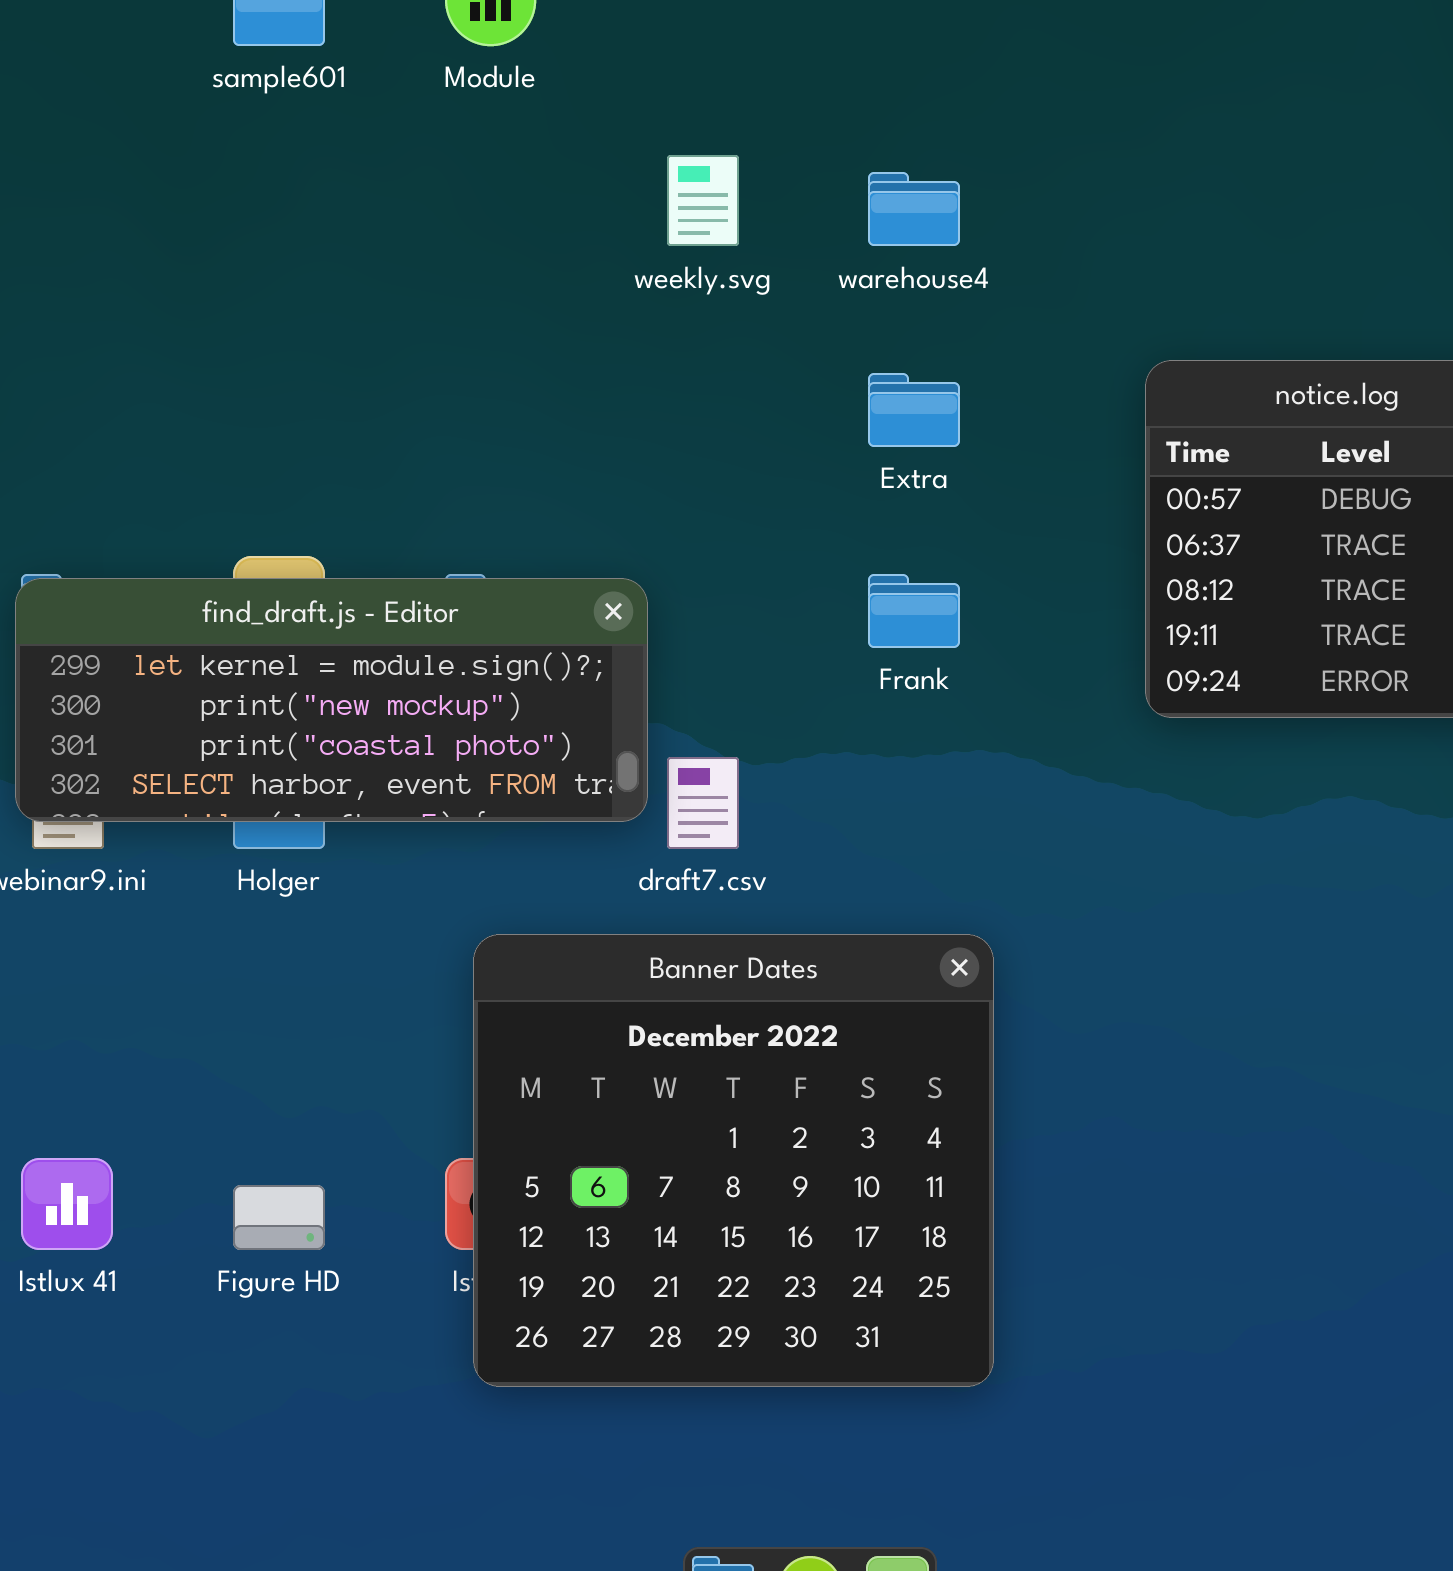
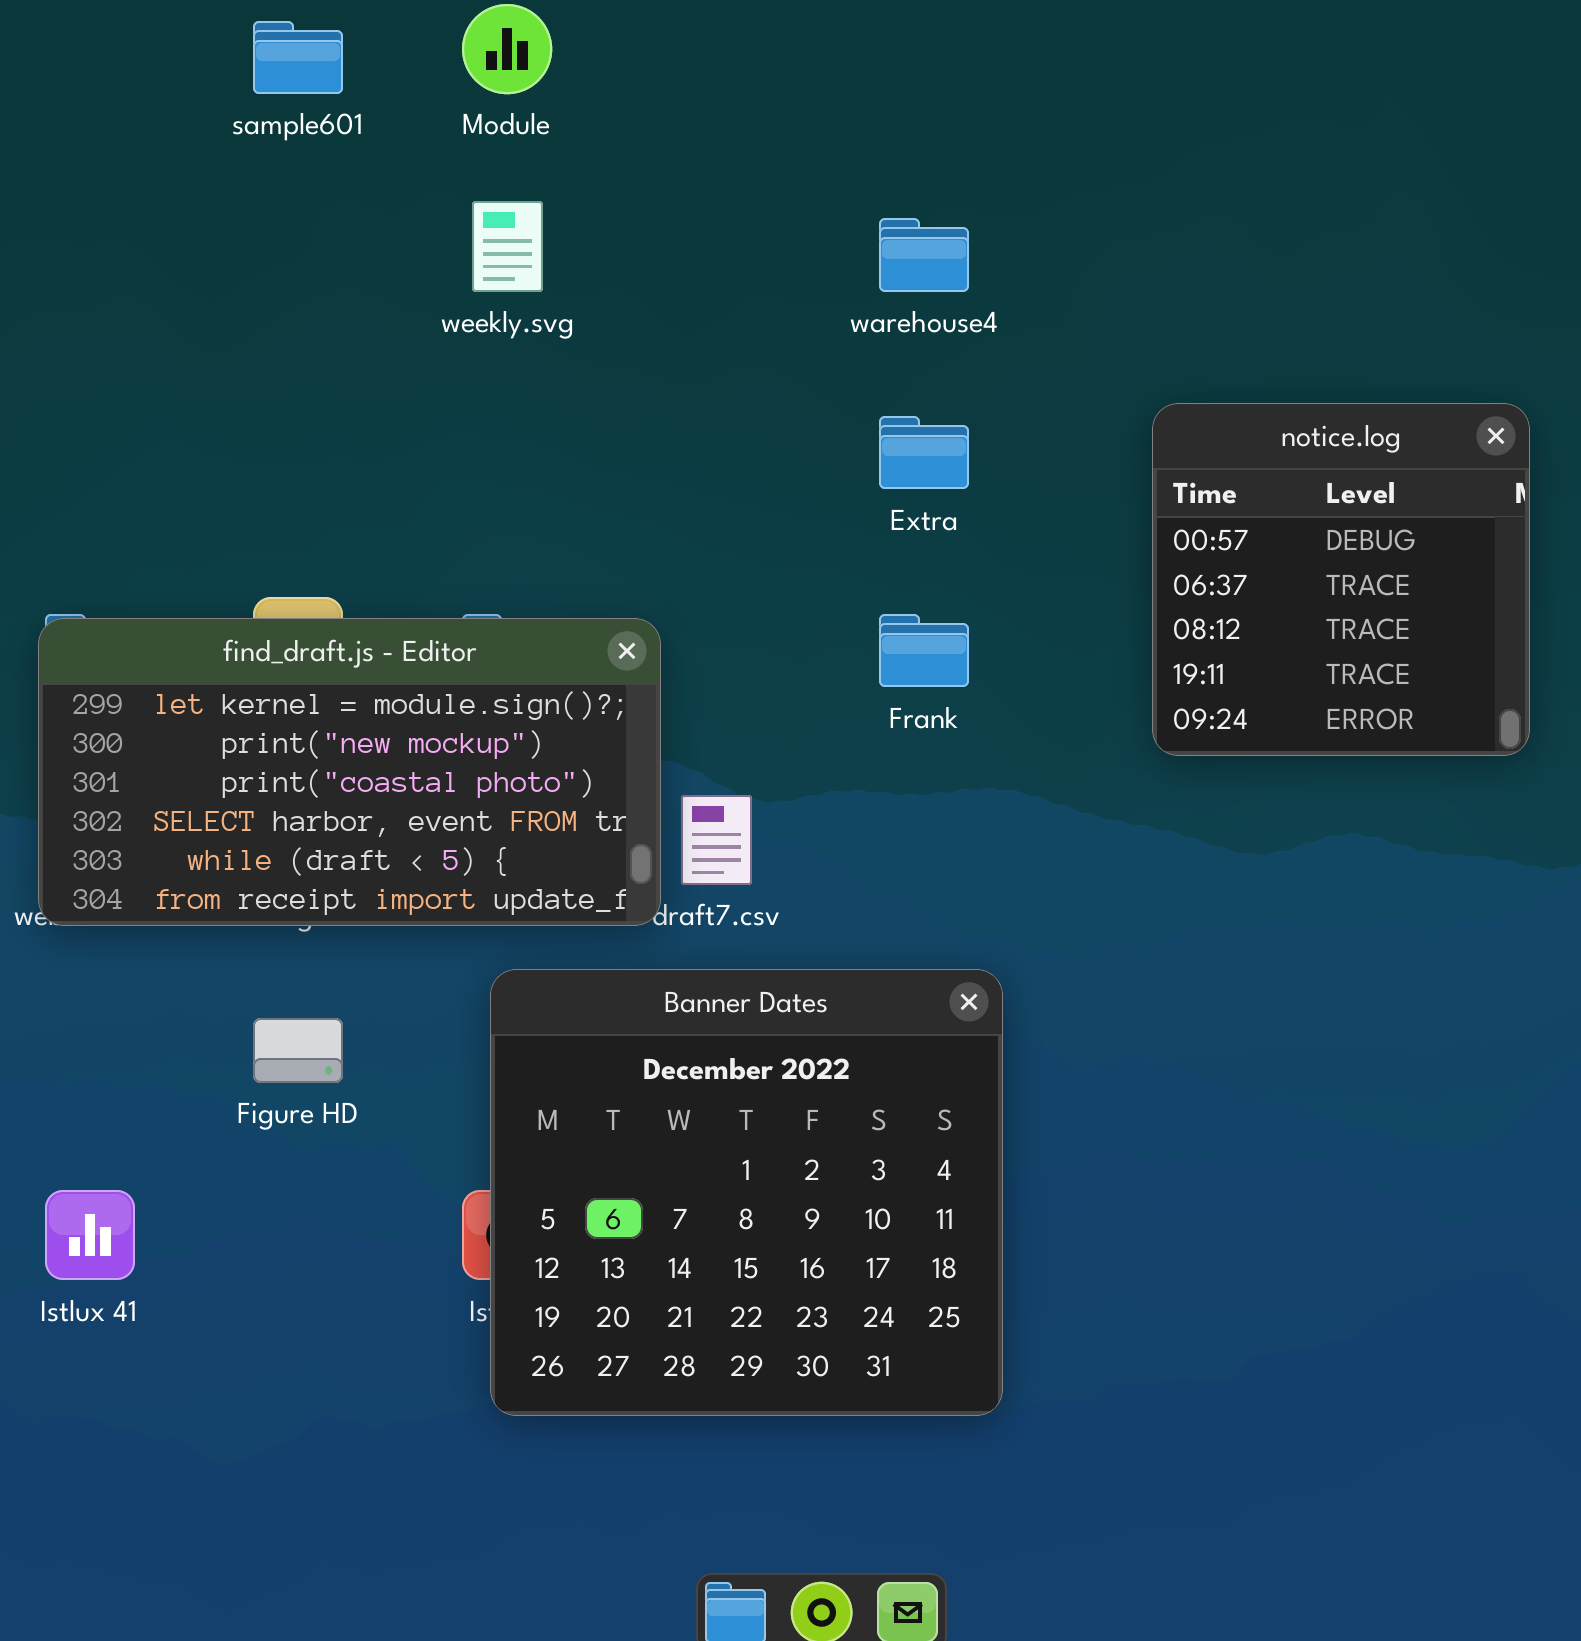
weekly.svg: [667,155,739,246] -> [472,201,543,292], moved
find_draft.js - Editor: [15,578,648,822] -> [38,618,661,926], resized
Figure HD: [233,1185,325,1250] -> [253,1018,343,1083], moved

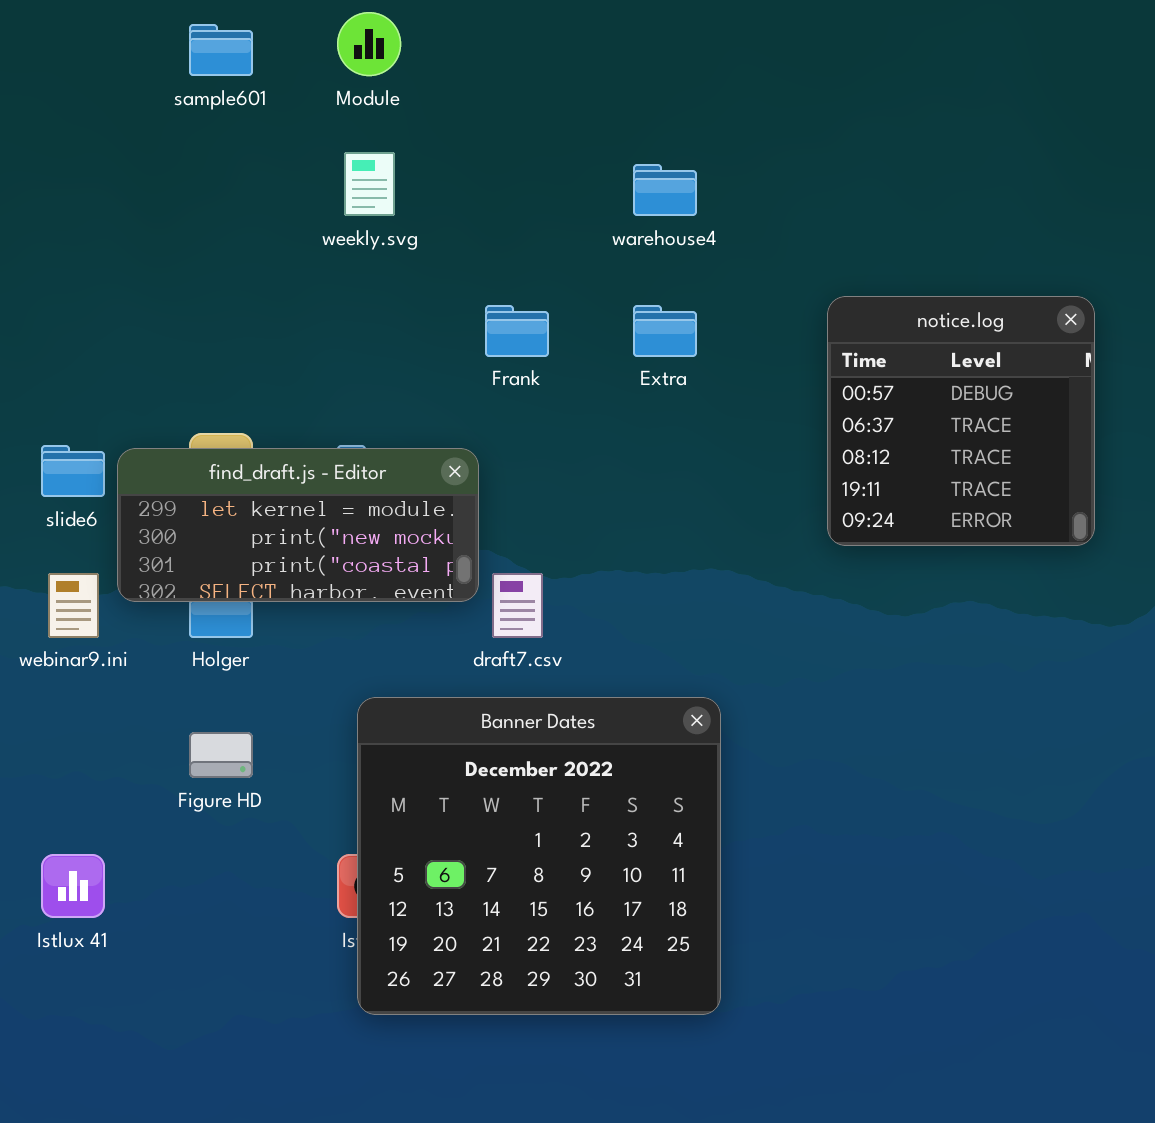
Frank: [879,614,969,687] -> [485,305,549,357], moved
find_draft.js - Editor: [38,618,661,926] -> [117,448,479,602], resized

